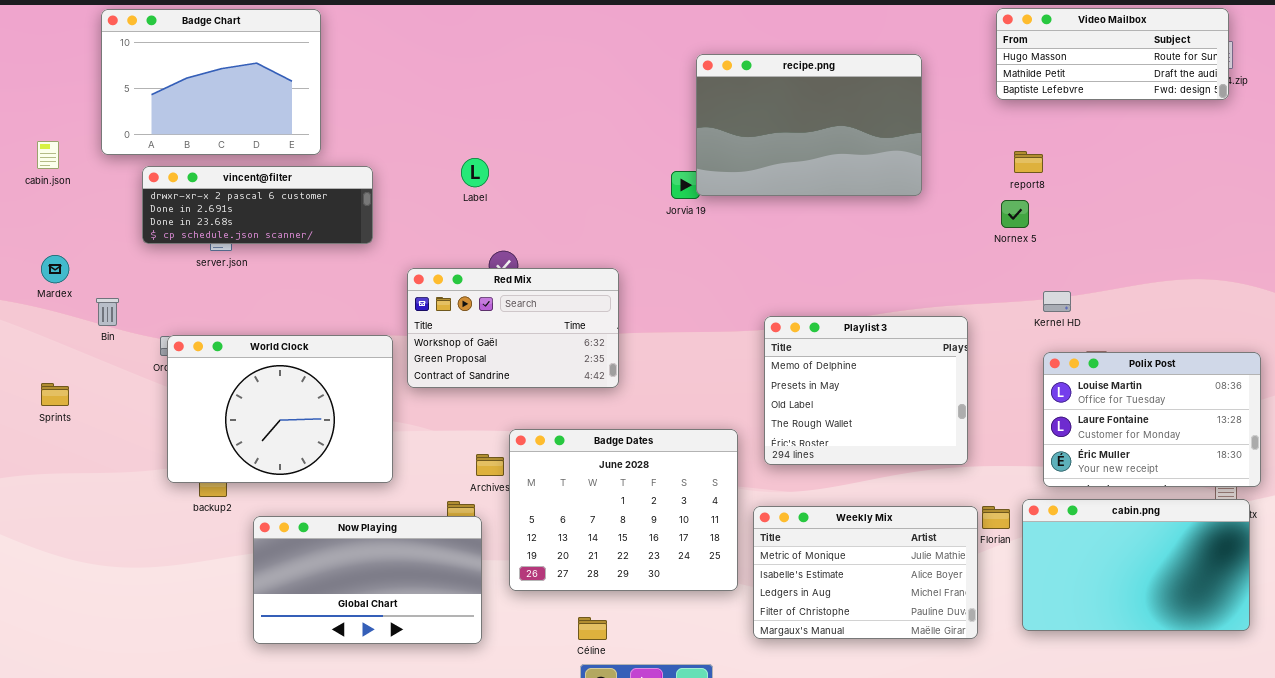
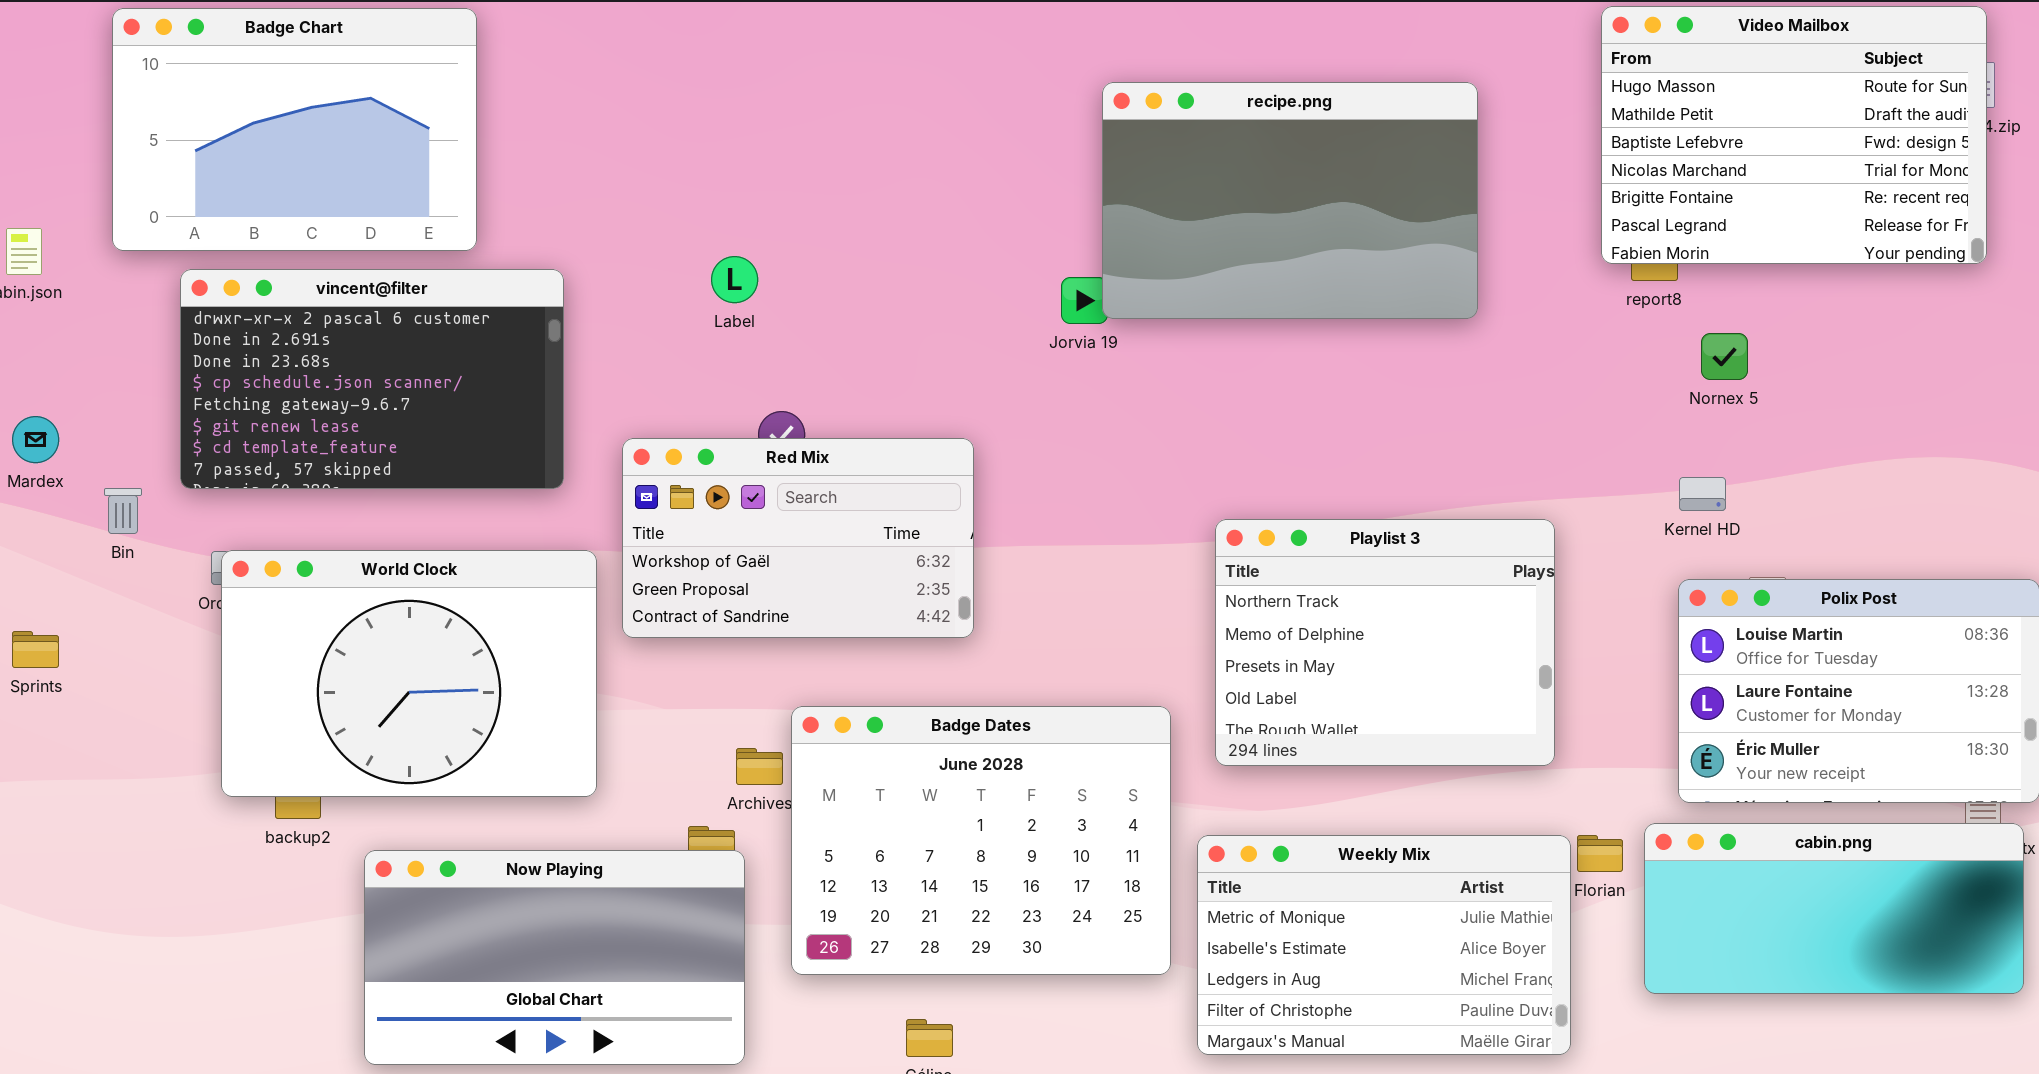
Video Mailbox: [996,8,1229,100] -> [1601,6,1987,264], resized
vincent@filter: [142,166,373,244] -> [180,269,564,489], resized
Nornex 5: [1001,200,1029,228] -> [1701,333,1748,380], moved
Playlist 3: [764,316,968,465] -> [1215,519,1555,766], scrolled up 1 row
cabin.png: [1022,499,1250,631] -> [1644,823,2024,994], resized

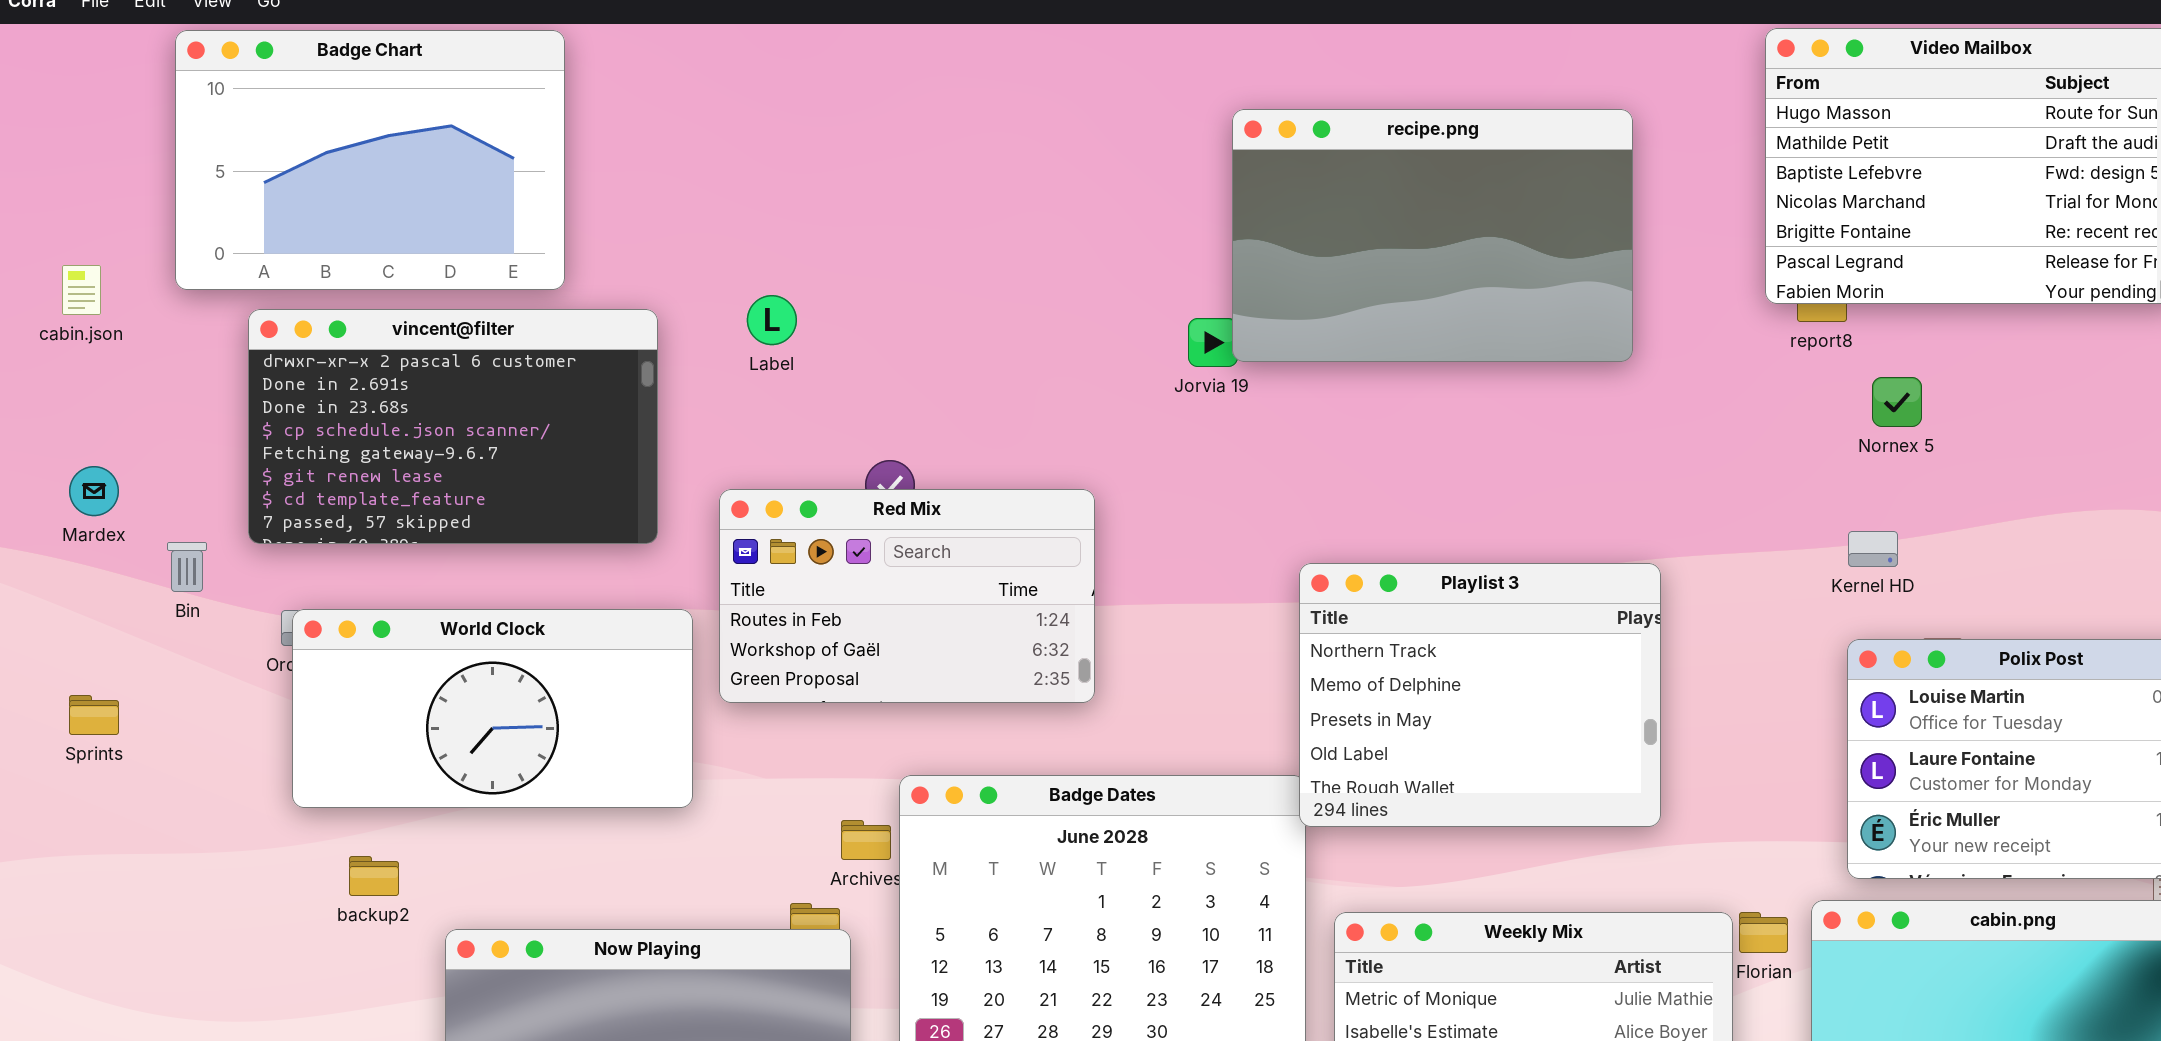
Label: [711,256,758,303] -> [747,295,797,345], moved
Red Mix: [622,438,974,638] -> [719,489,1095,703], scrolled up 1 row
Playlist 3: [1215,519,1555,766] -> [1299,563,1661,827], moved
World Clock: [221,550,597,797] -> [292,609,693,808], resized

